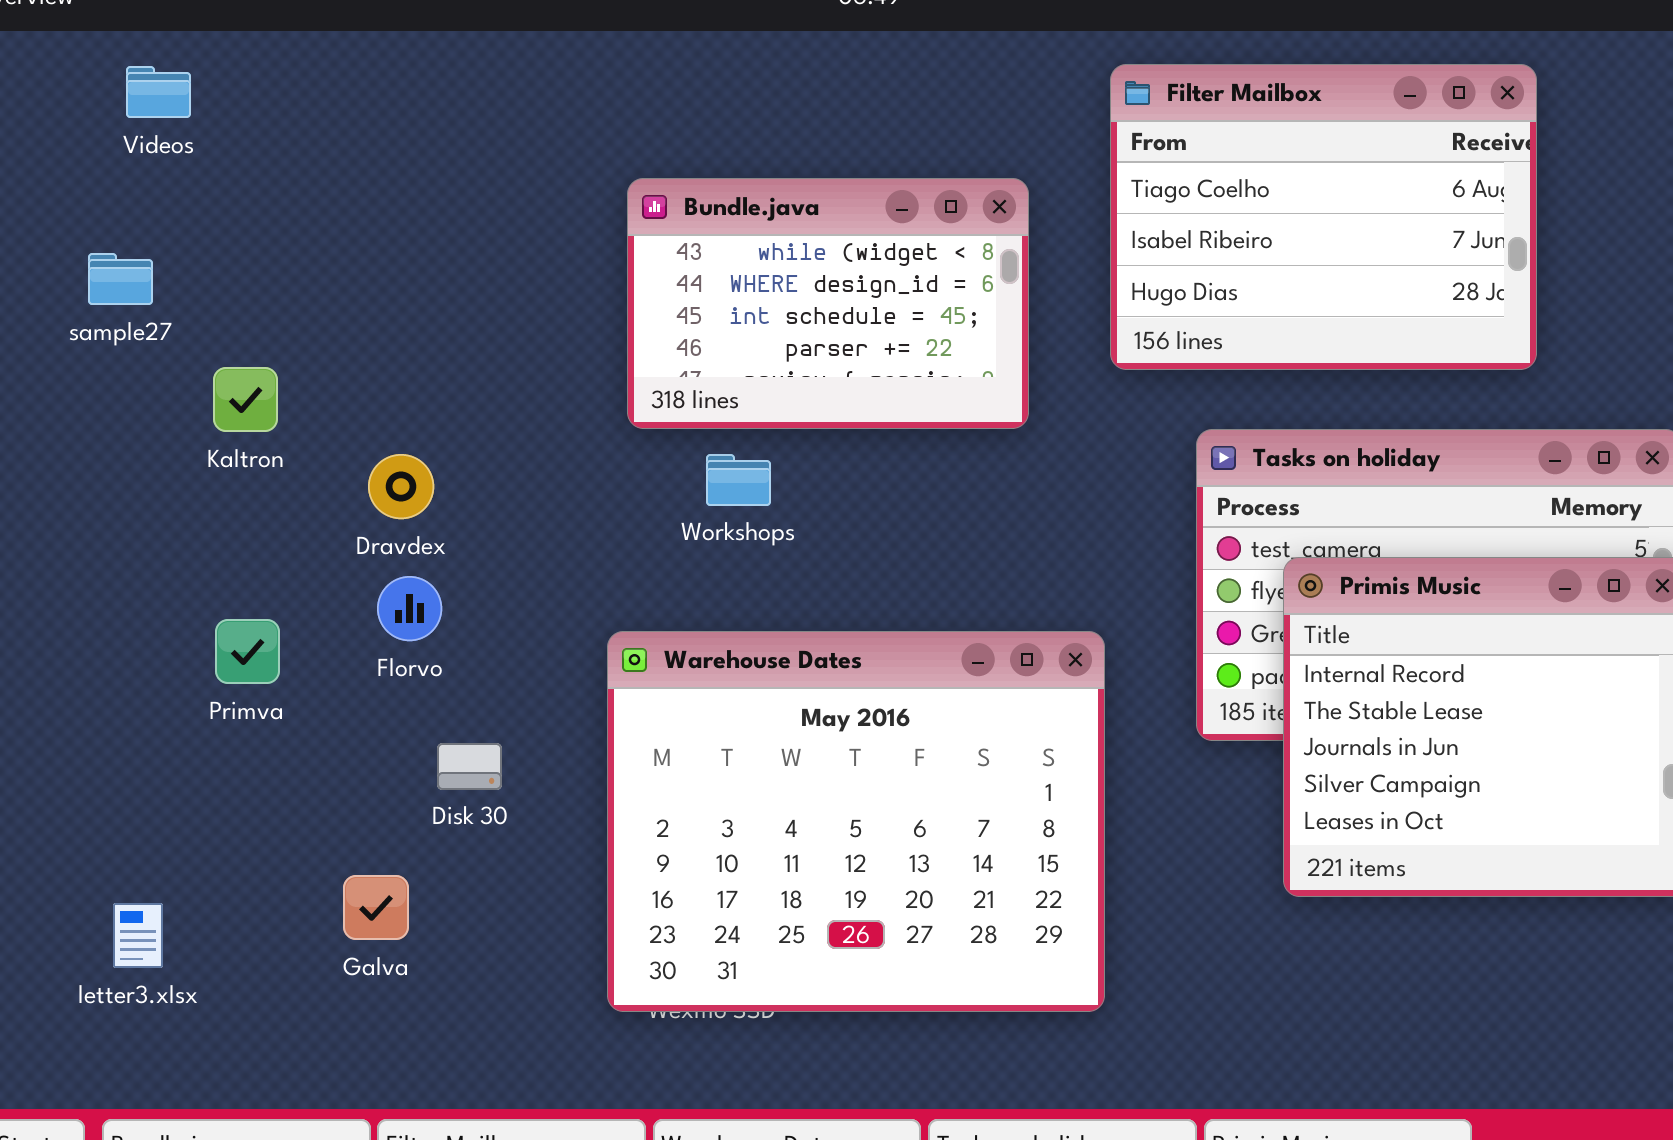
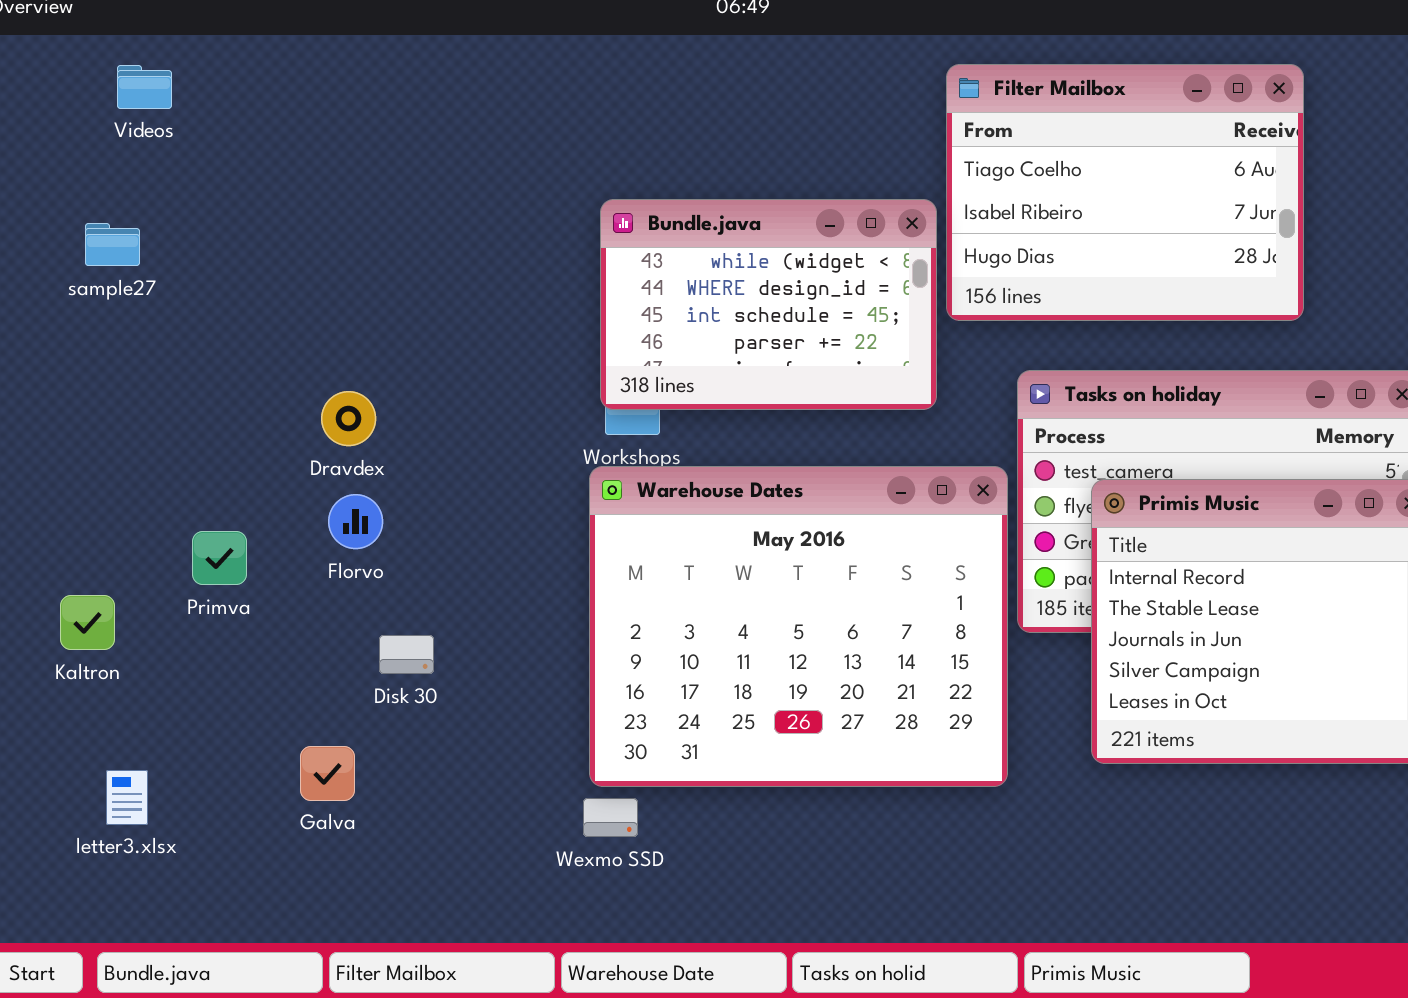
Bundle.java: [627,178,1029,429] -> [600,199,937,410], moved
Kaltron: [213,367,278,432] -> [60,595,115,650], moved
Warehouse Dates: [607,631,1105,1012] -> [589,466,1008,787], moved

